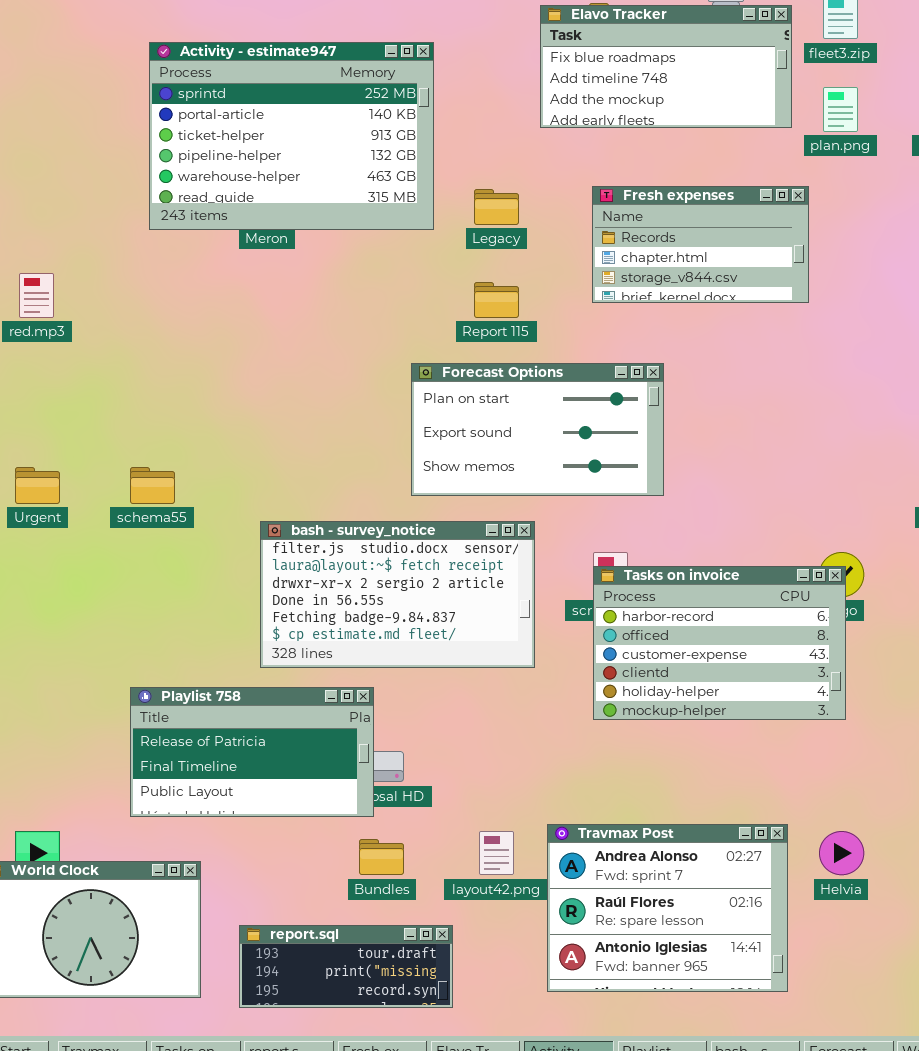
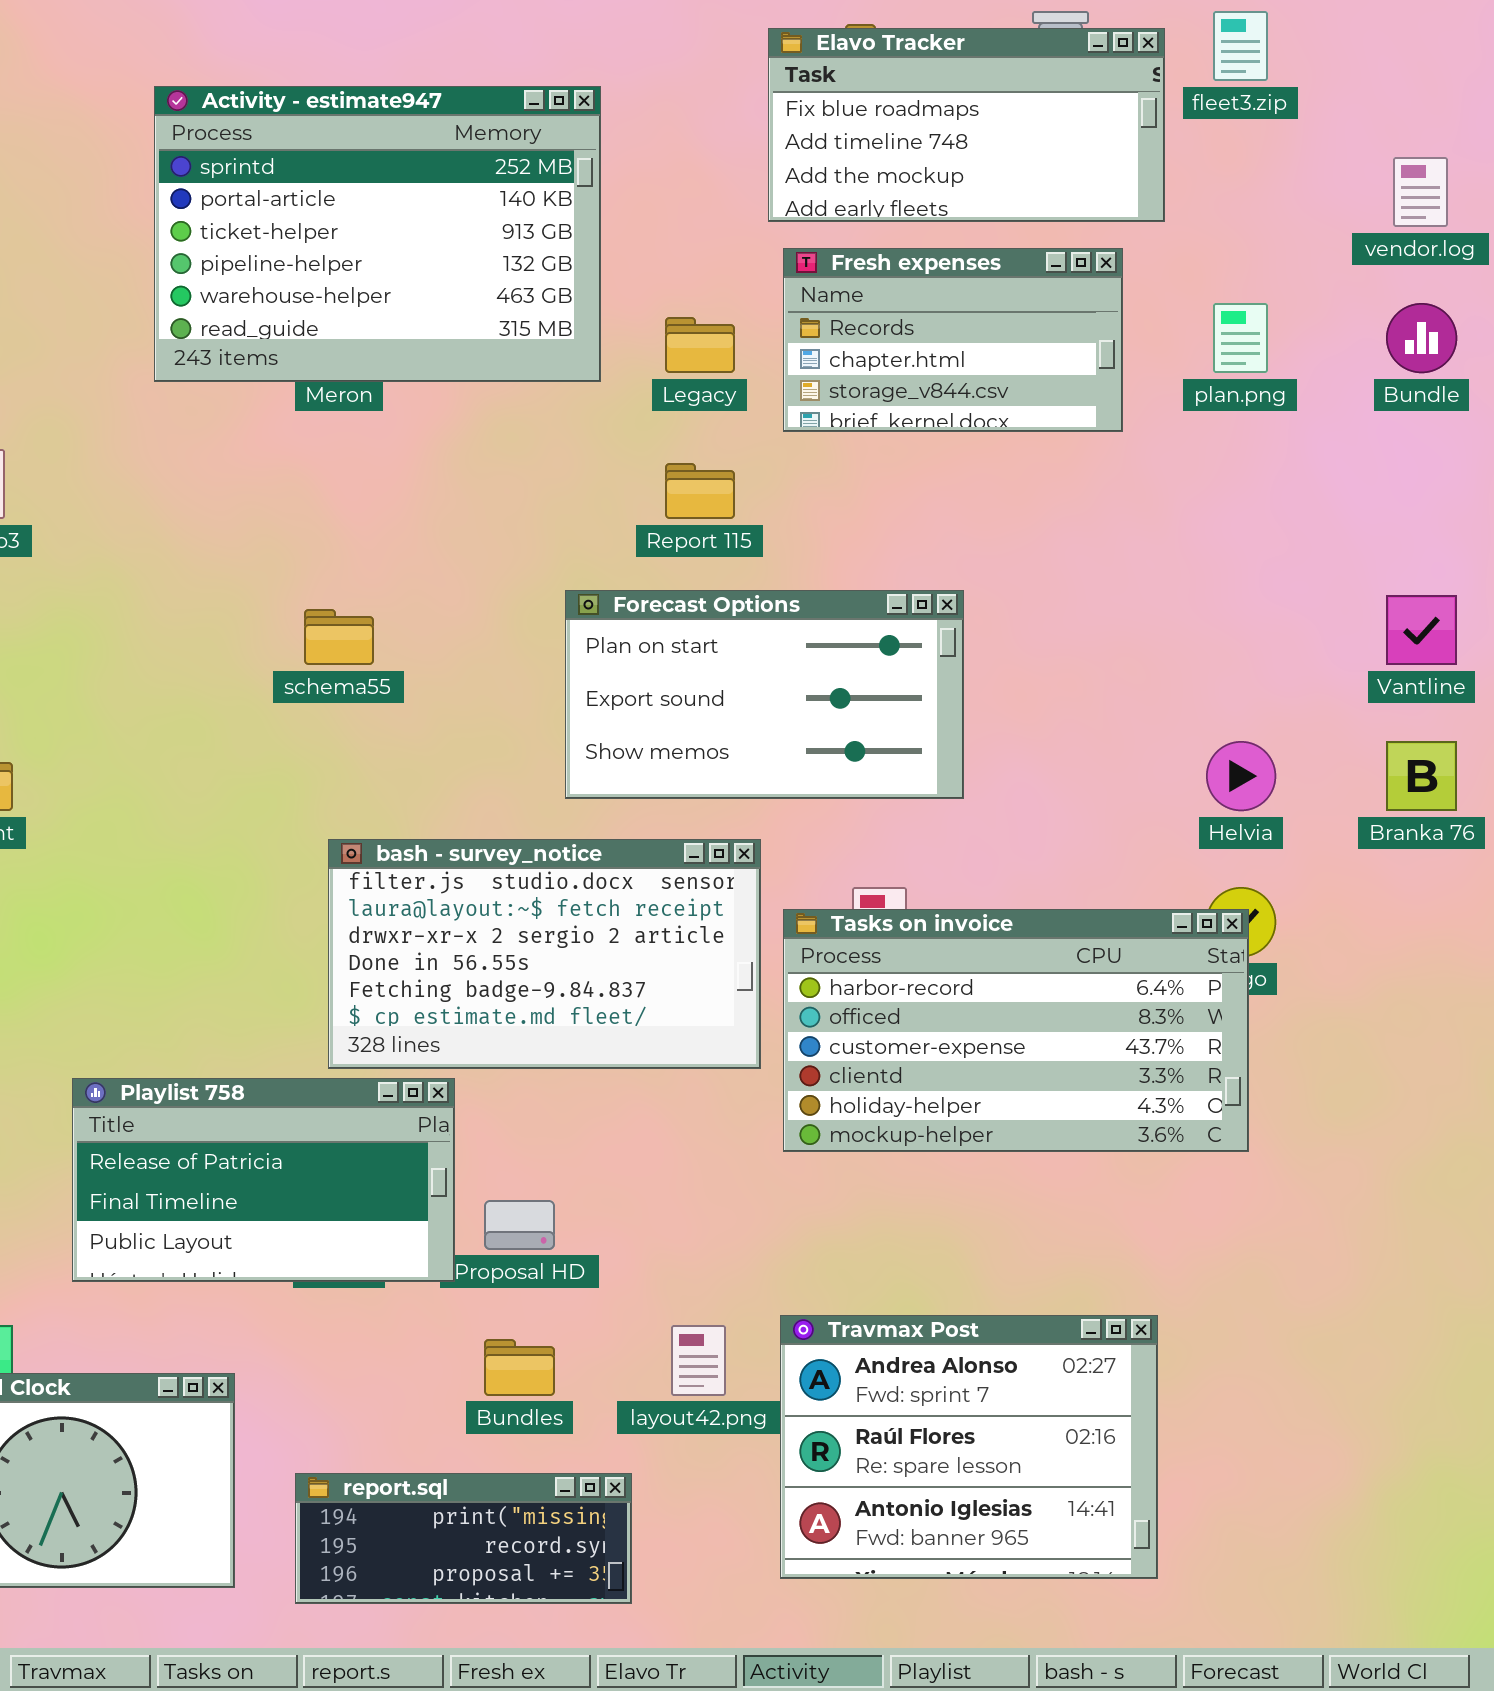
plan.png: [823,87,858,132] -> [1213,303,1268,373], moved
Fresh expenses: [592,186,809,303] -> [783,248,1123,432], moved
schema55: [130,467,175,504] -> [304,609,374,665], moved
Tasks on invoice: [593,566,846,720] -> [783,909,1249,1152], resized
Playlist 758: [130,687,374,817] -> [72,1078,455,1282], moved
Helvia: [819,831,864,875] -> [1206,741,1276,811], moved
report.sql: [239,925,453,1008] -> [295,1473,632,1604], scrolled down 1 row

